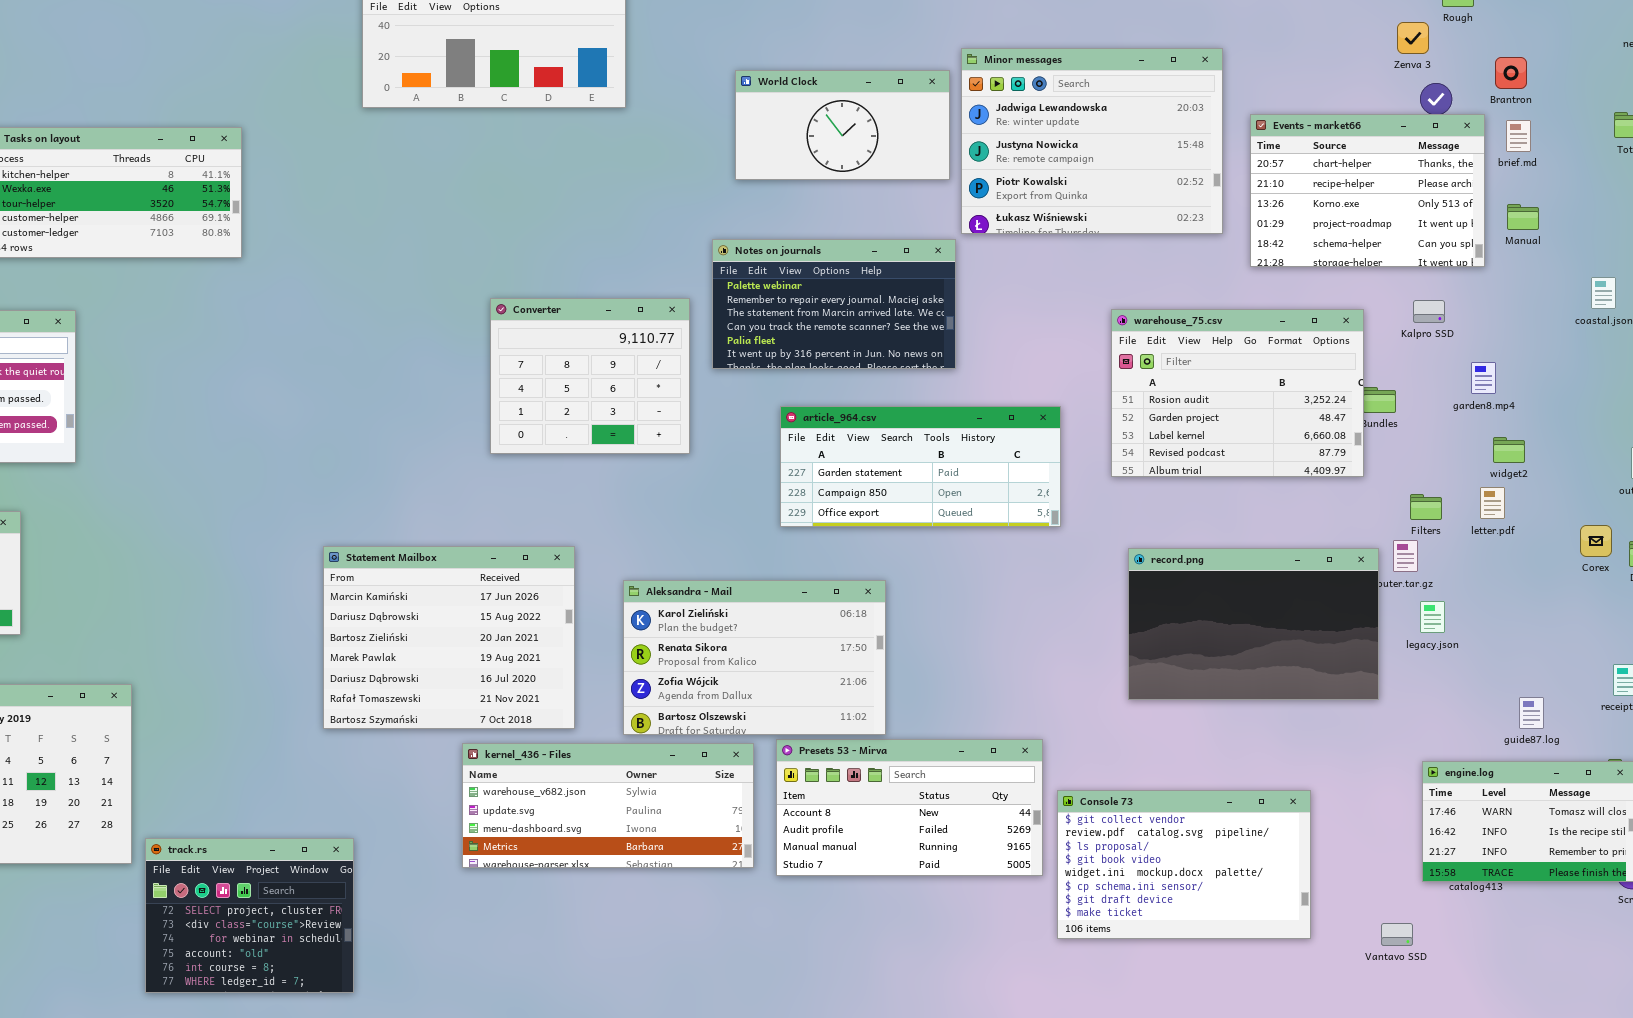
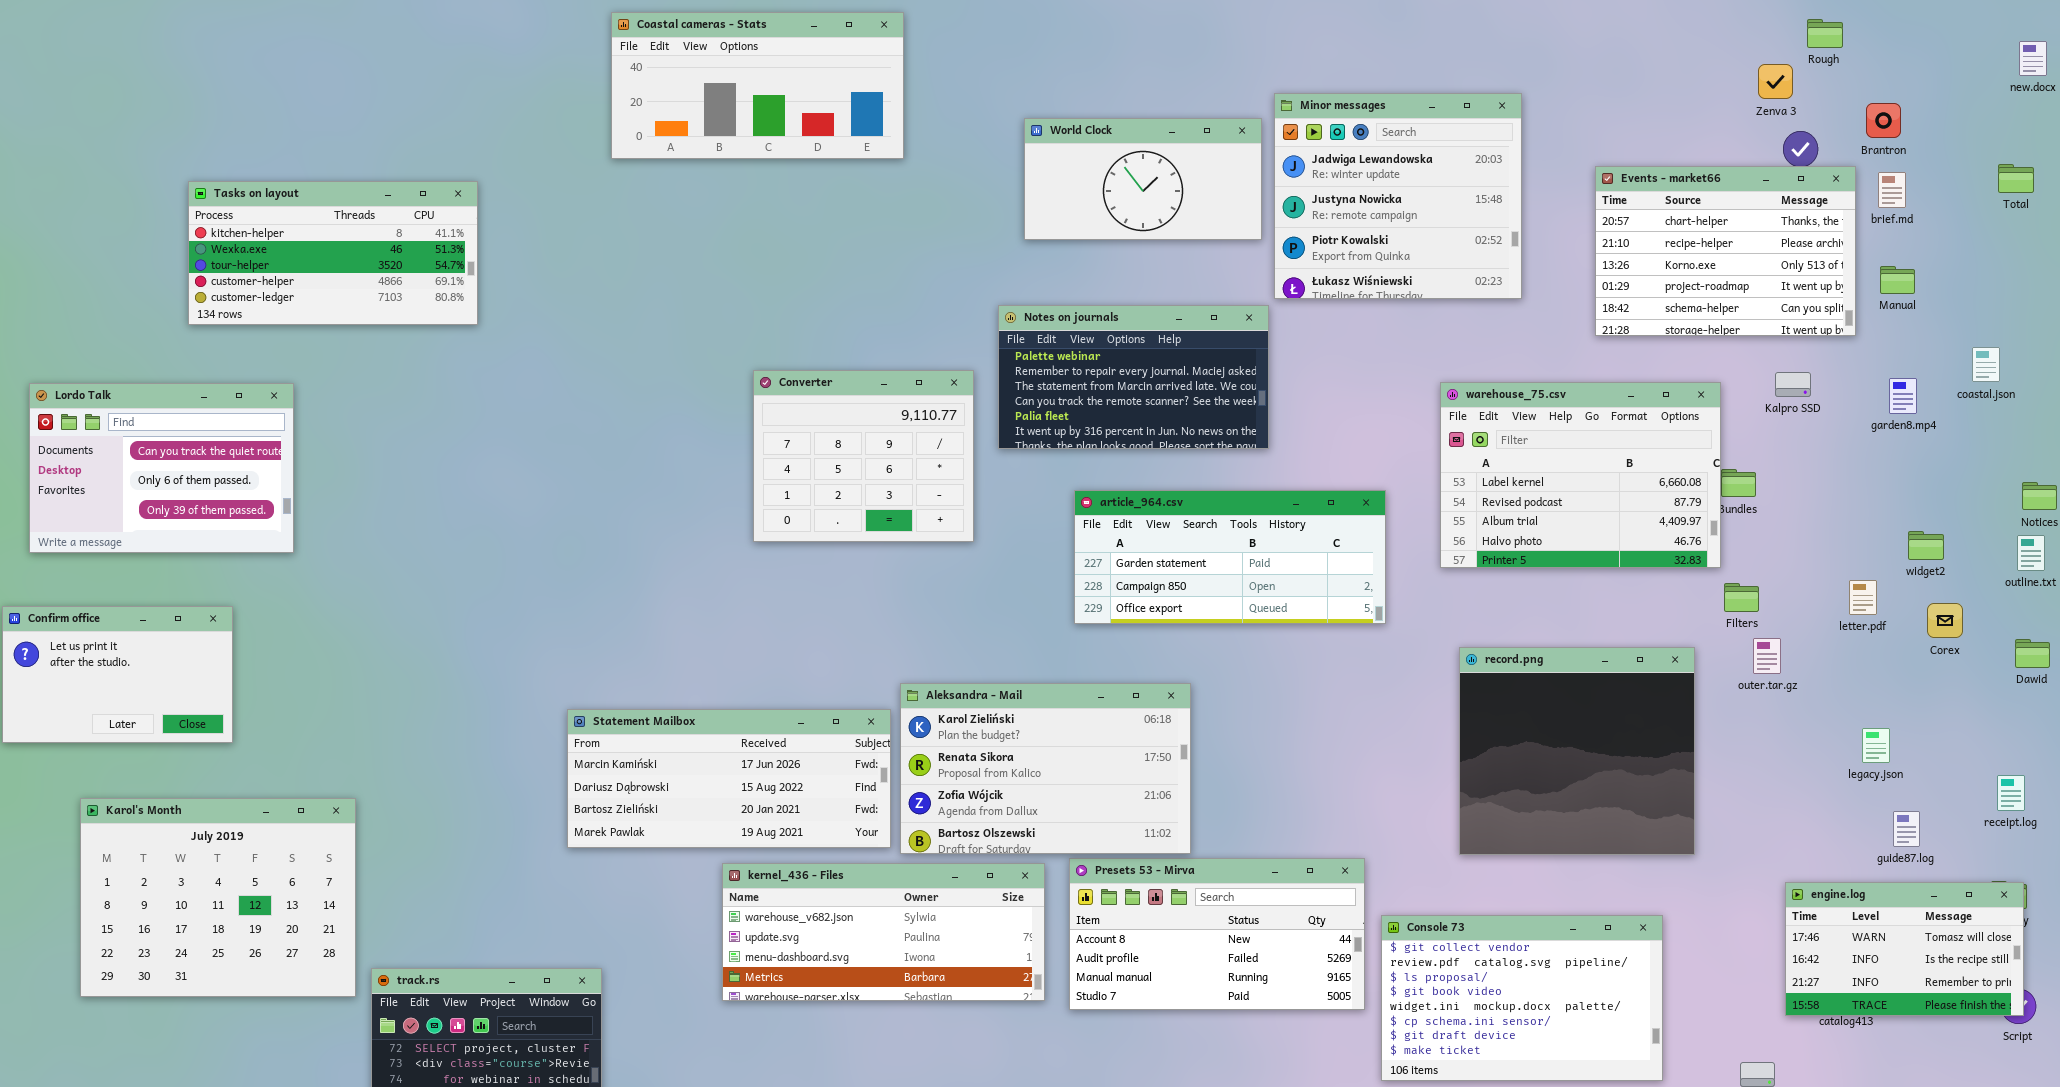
Minor messages: [961,48,1223,234] -> [1274,93,1522,299], resized
warehouse_75.csv: [1111,309,1364,477] -> [1440,382,1721,568], scrolled down 2 rows
garden8.mp4: [1471,362,1496,394] -> [1889,378,1917,414], moved
widget2: [1493,437,1525,463] -> [1908,531,1944,560], moved
Filters: [1410,494,1442,520] -> [1724,583,1759,612], moved
Corex: [1580,525,1612,557] -> [1927,603,1963,638], moved
Statement Mailbox: [323,546,575,729] -> [567,709,891,848], resized
record.png: [1128,548,1379,700] -> [1459,647,1695,855], resized
legacy.json: [1420,601,1445,633] -> [1862,728,1890,763], moved

